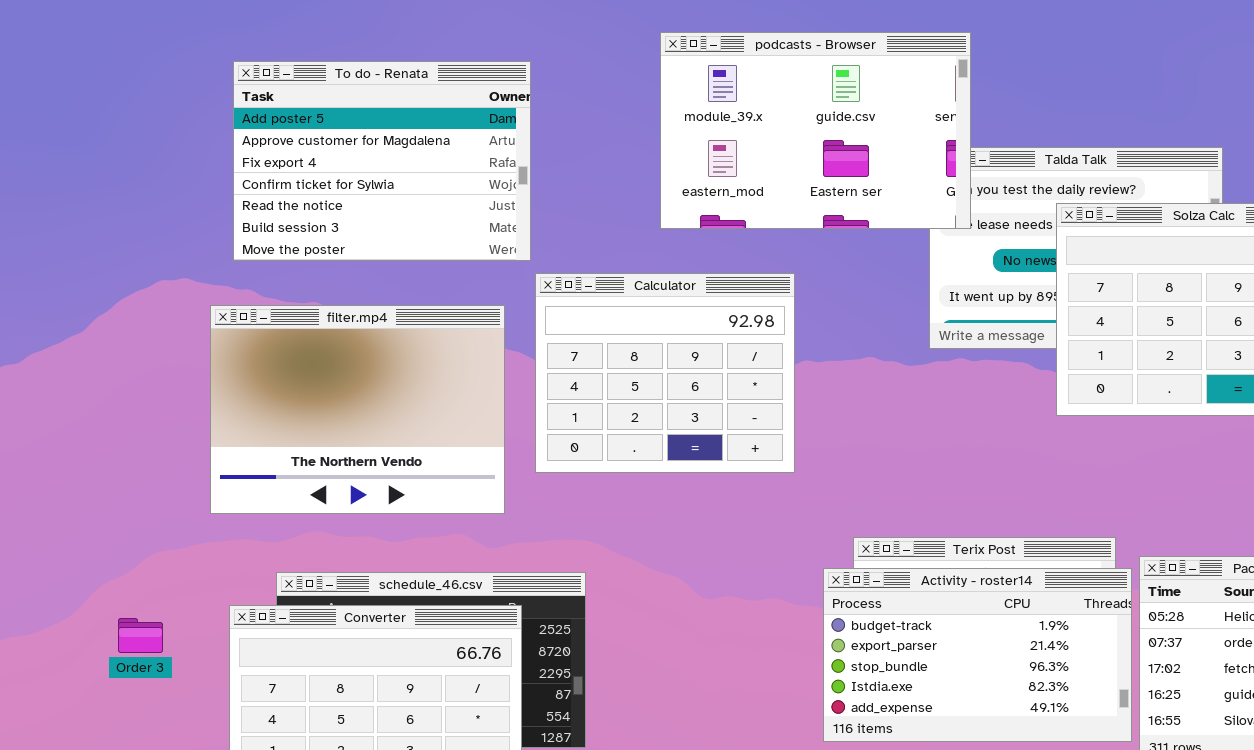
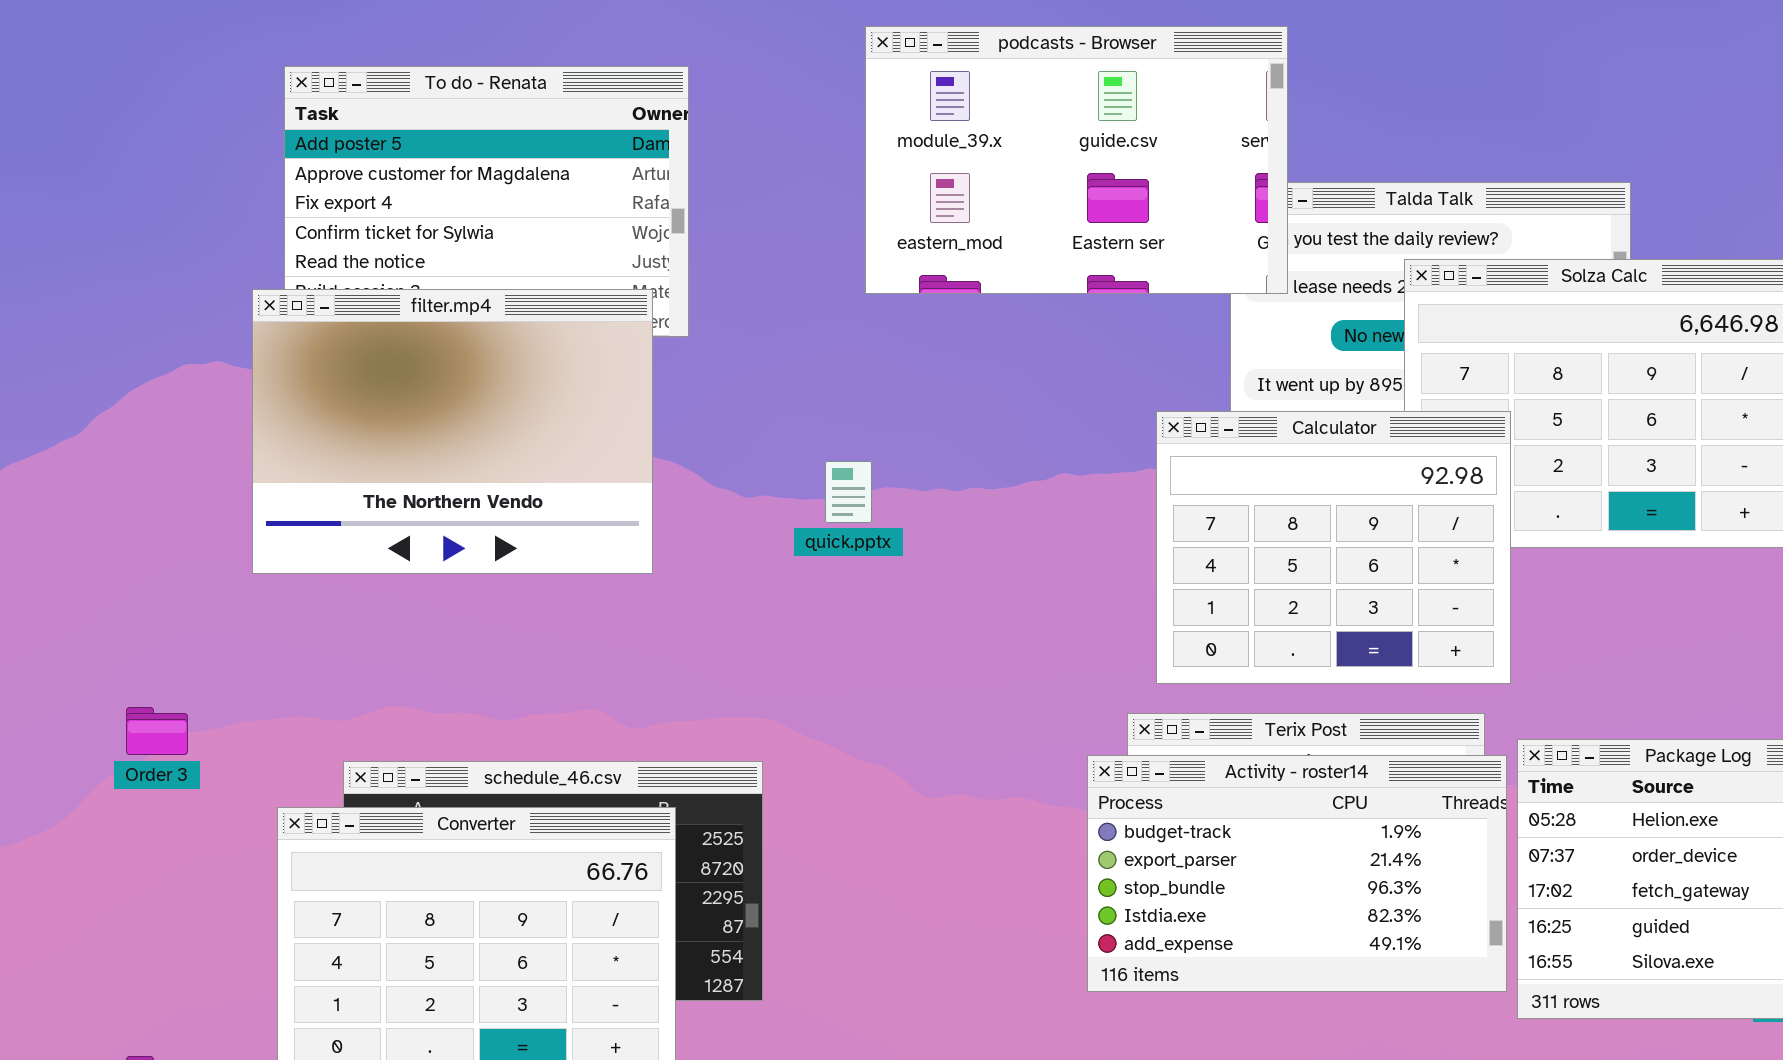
Calculator: [535,273,795,473] -> [1156,411,1511,684], moved
filter.mp4: [210,305,505,514] -> [252,289,653,574], moved
Order 3: [118,618,163,653] -> [126,707,188,755], moved

